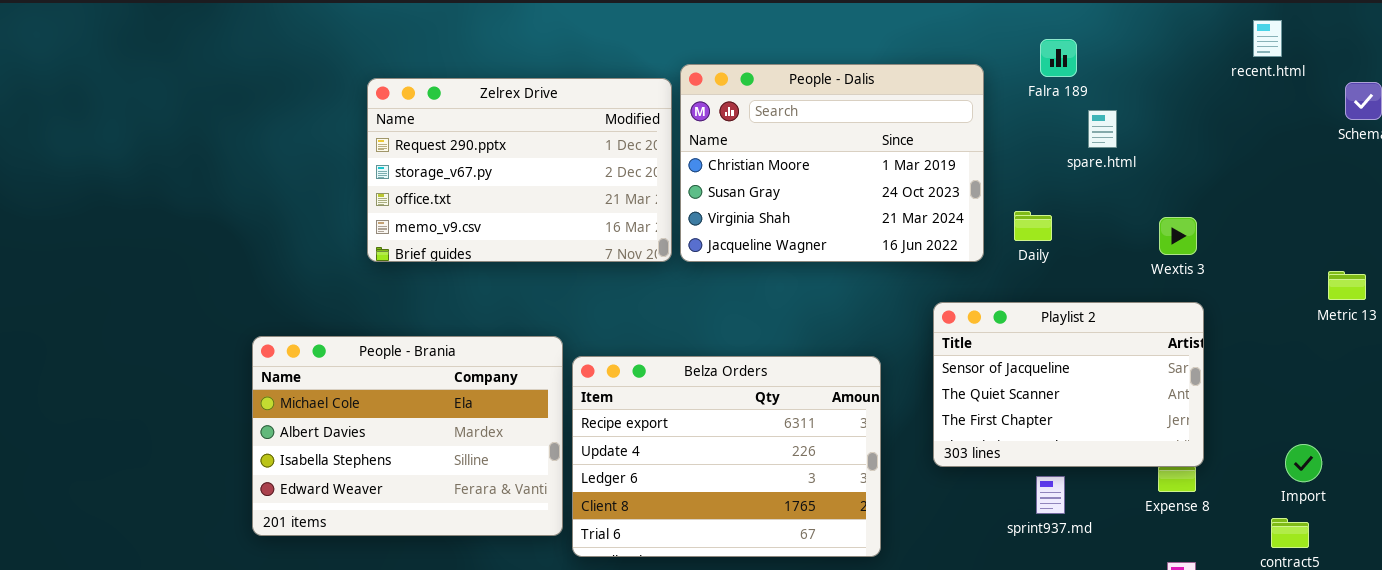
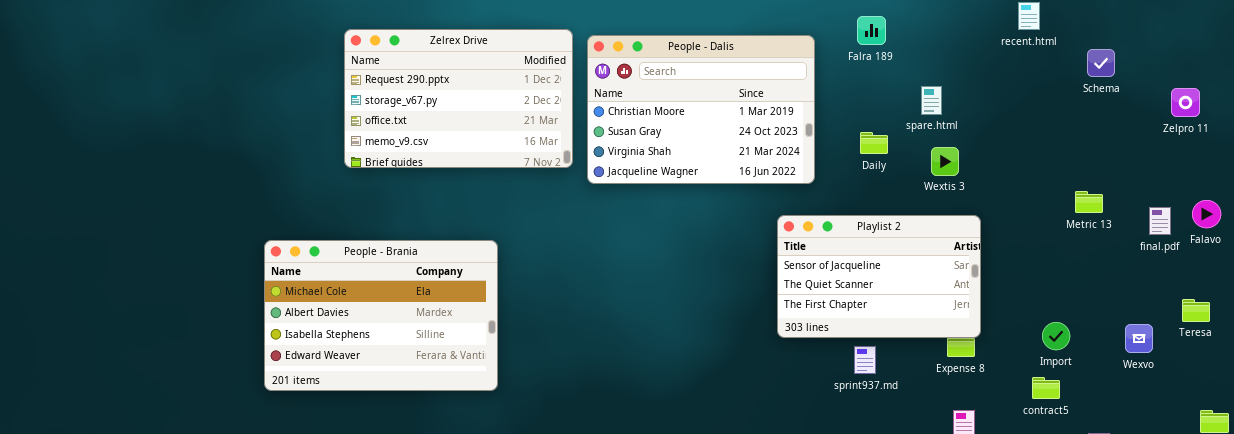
Zelrex Drive: [367,78,672,262] -> [344,29,573,168], moved
spare.html: [1088,110,1117,148] -> [921,86,942,115], moved
Daily: [1014,211,1052,241] -> [860,132,888,154], moved
Wextis 3: [1159,217,1197,255] -> [931,147,959,176], moved
Belza Orders: [572,356,881,557] -> none, closed

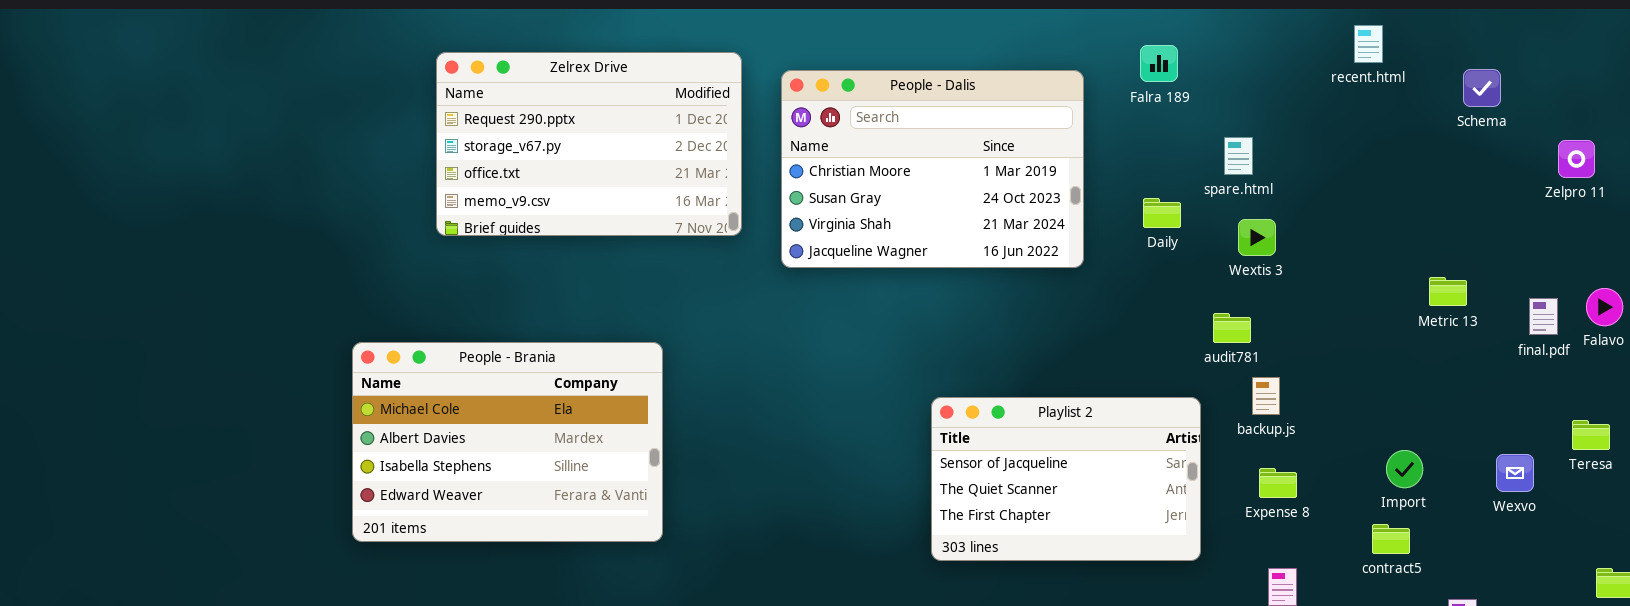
Zelrex Drive: [344,29,573,168] -> [436,52,742,236], moved
Schema: [1087,49,1115,77] -> [1463,69,1501,107], moved
Playlist 2: [777,215,981,338] -> [931,397,1201,561], moved

